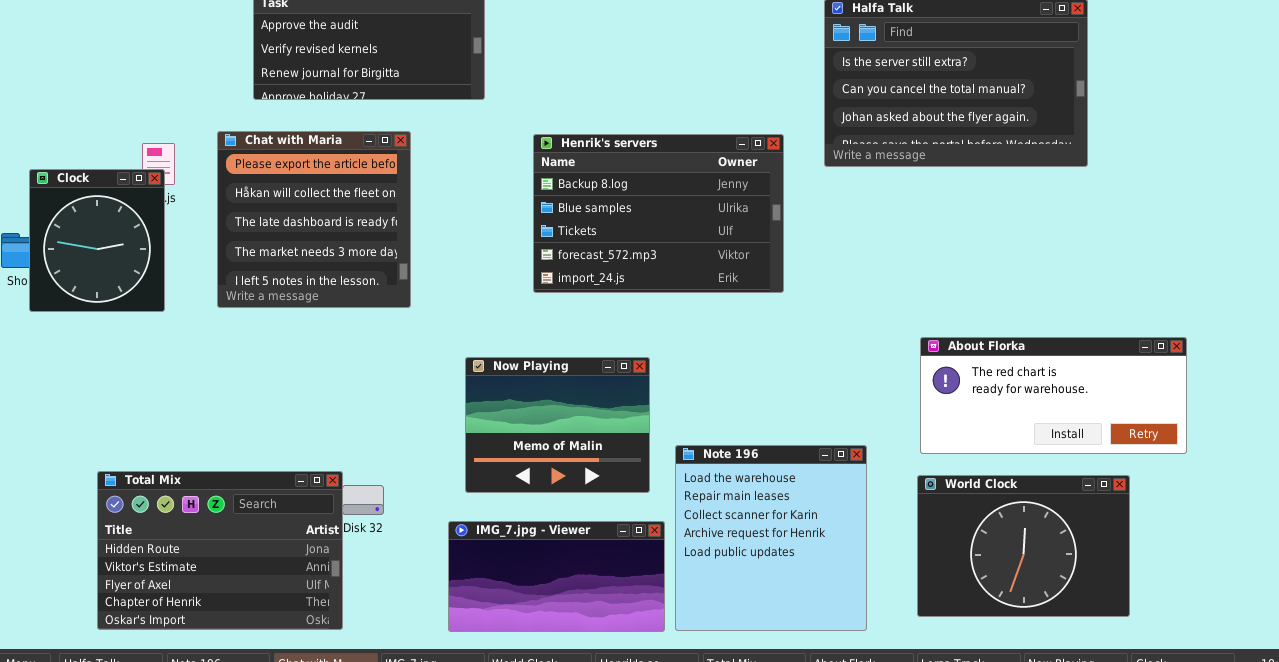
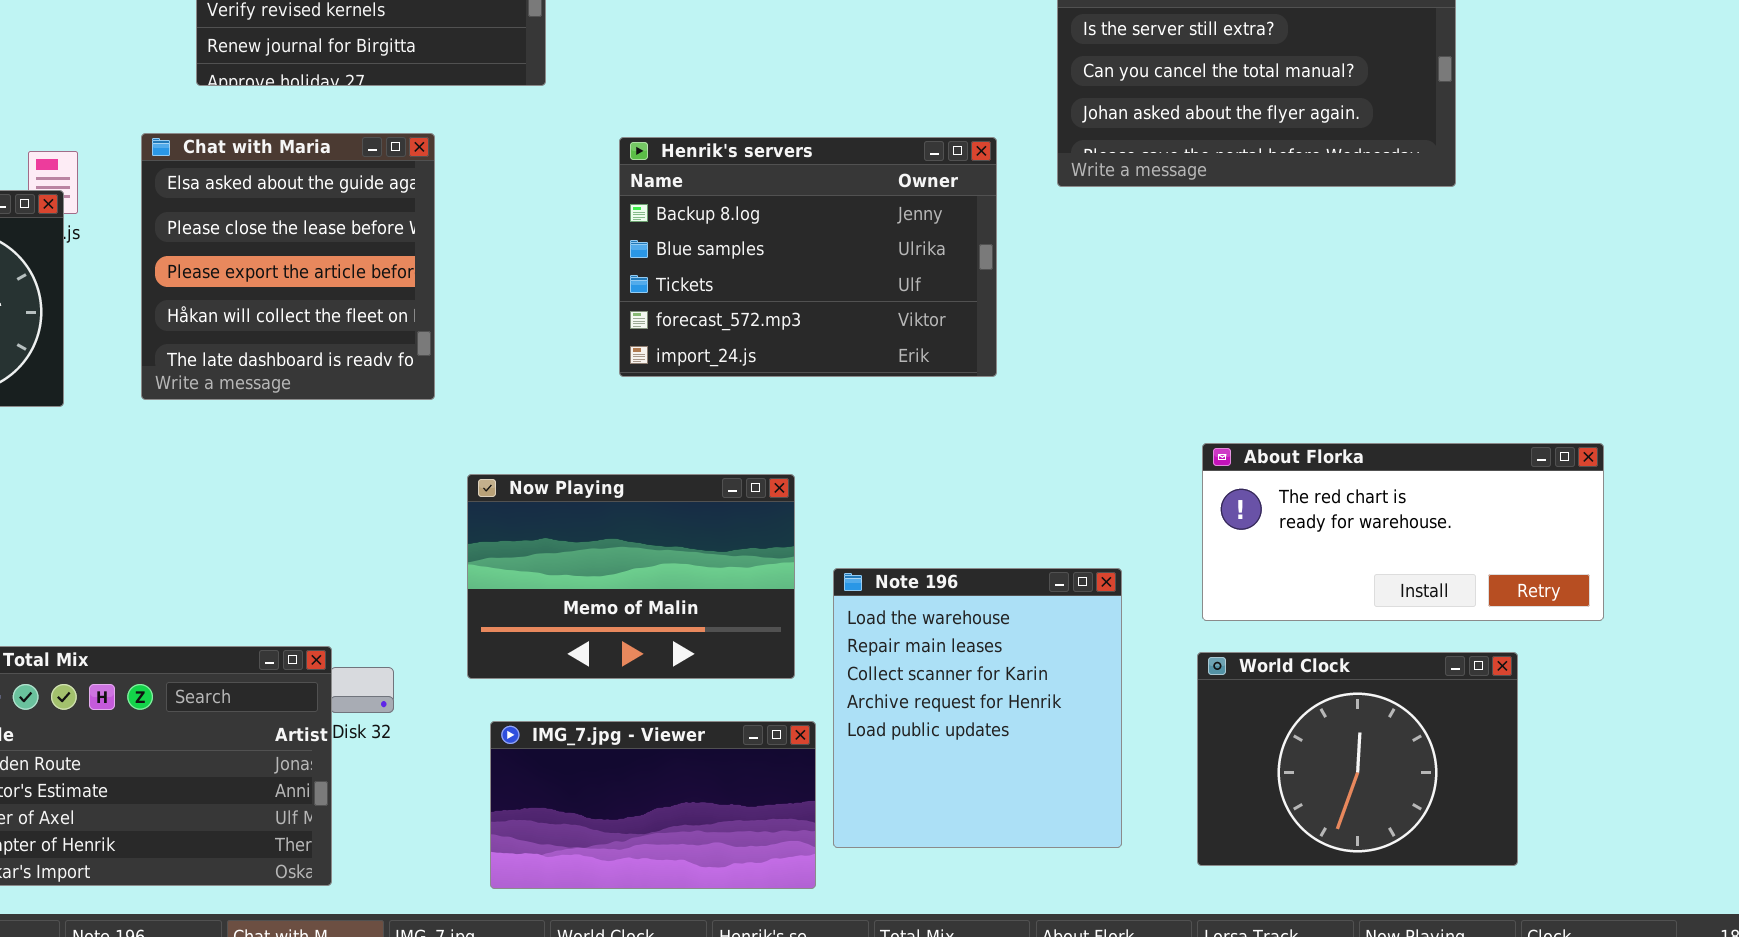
Chat with Maria: [217,131,411,308] -> [141,133,435,400], scrolled up 2 rows
Now Playing: [465,357,650,493] -> [467,474,795,679], resized
Note 196: [675,445,867,631] -> [833,568,1122,848], moved

